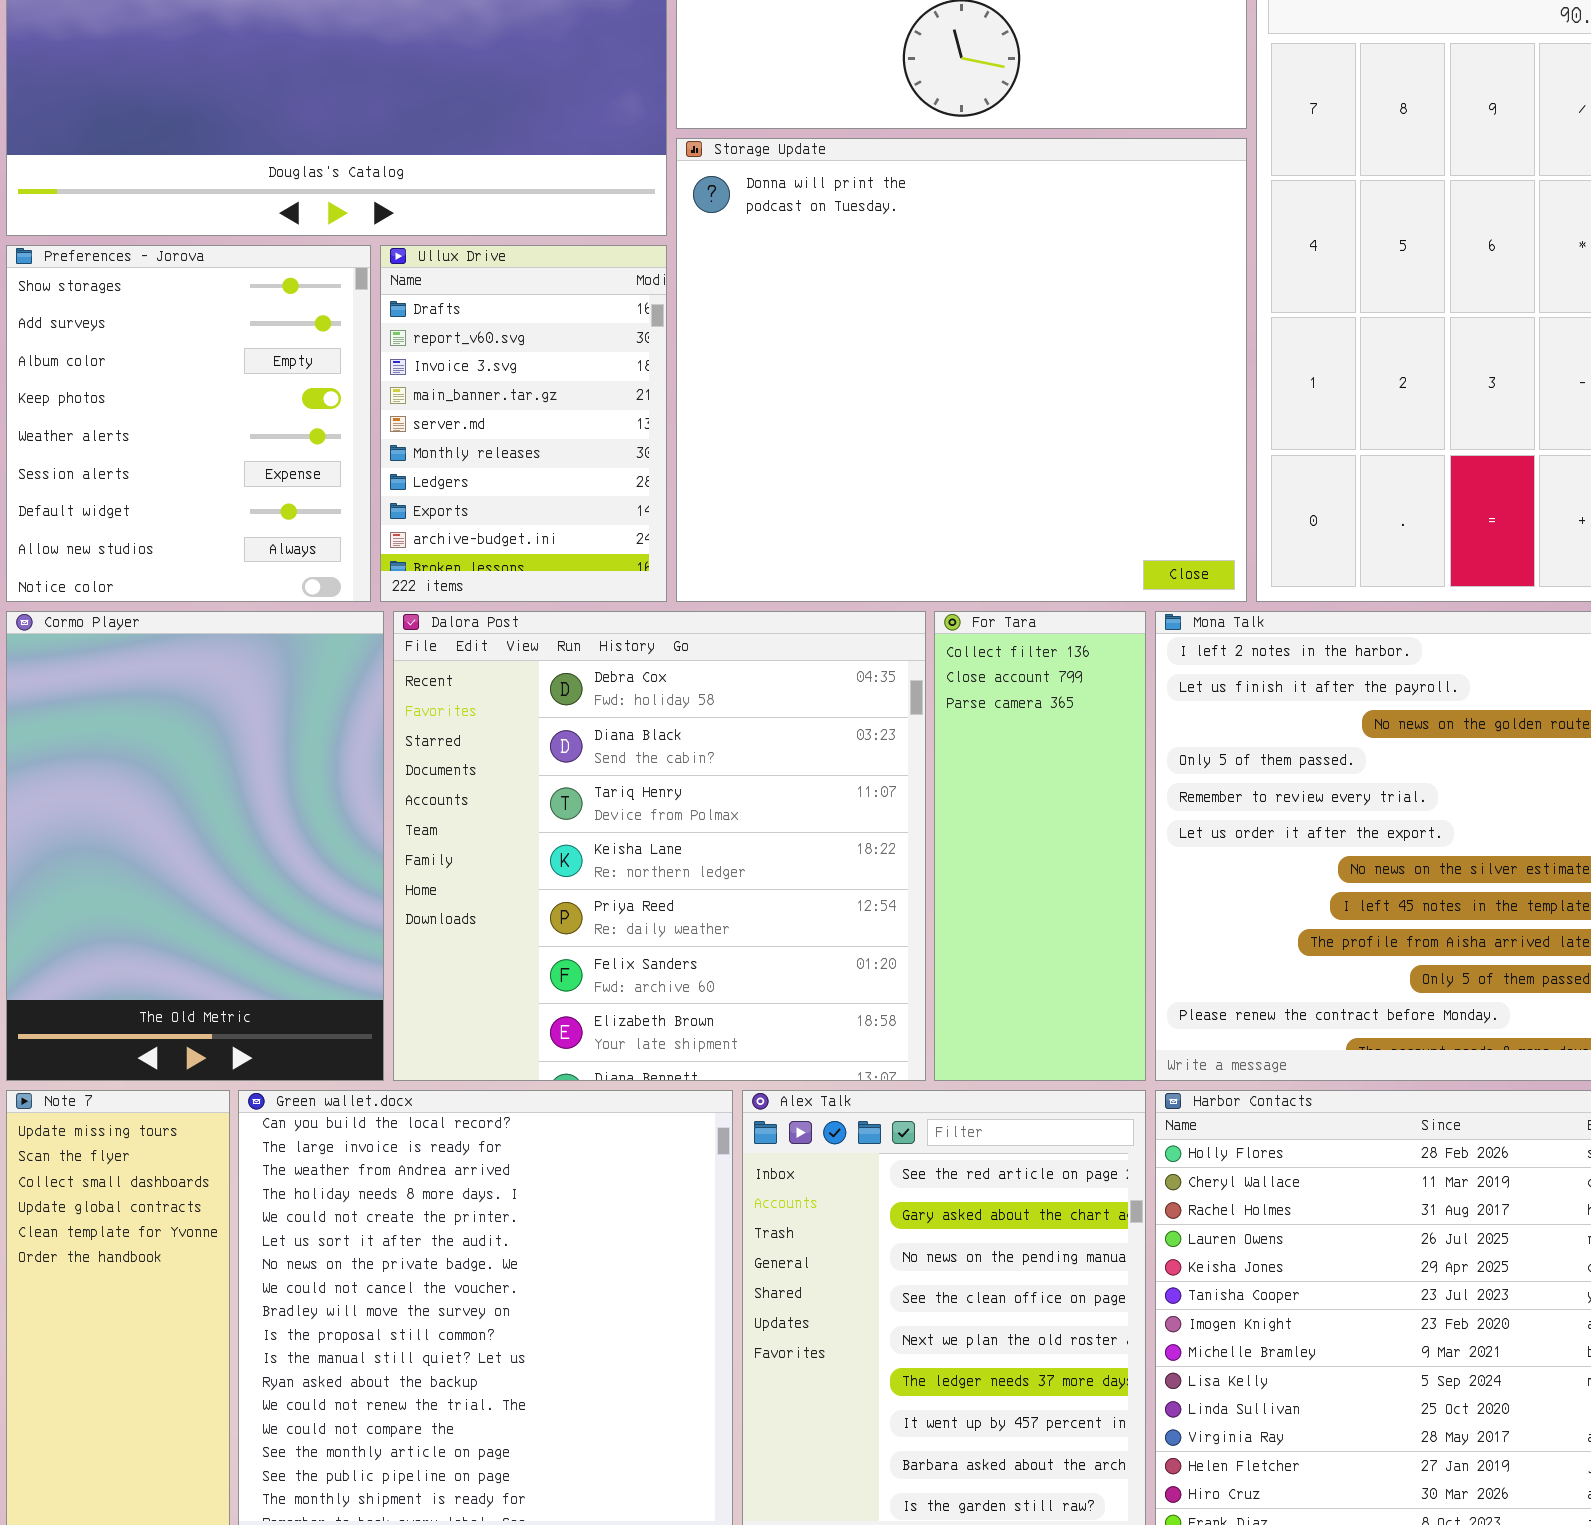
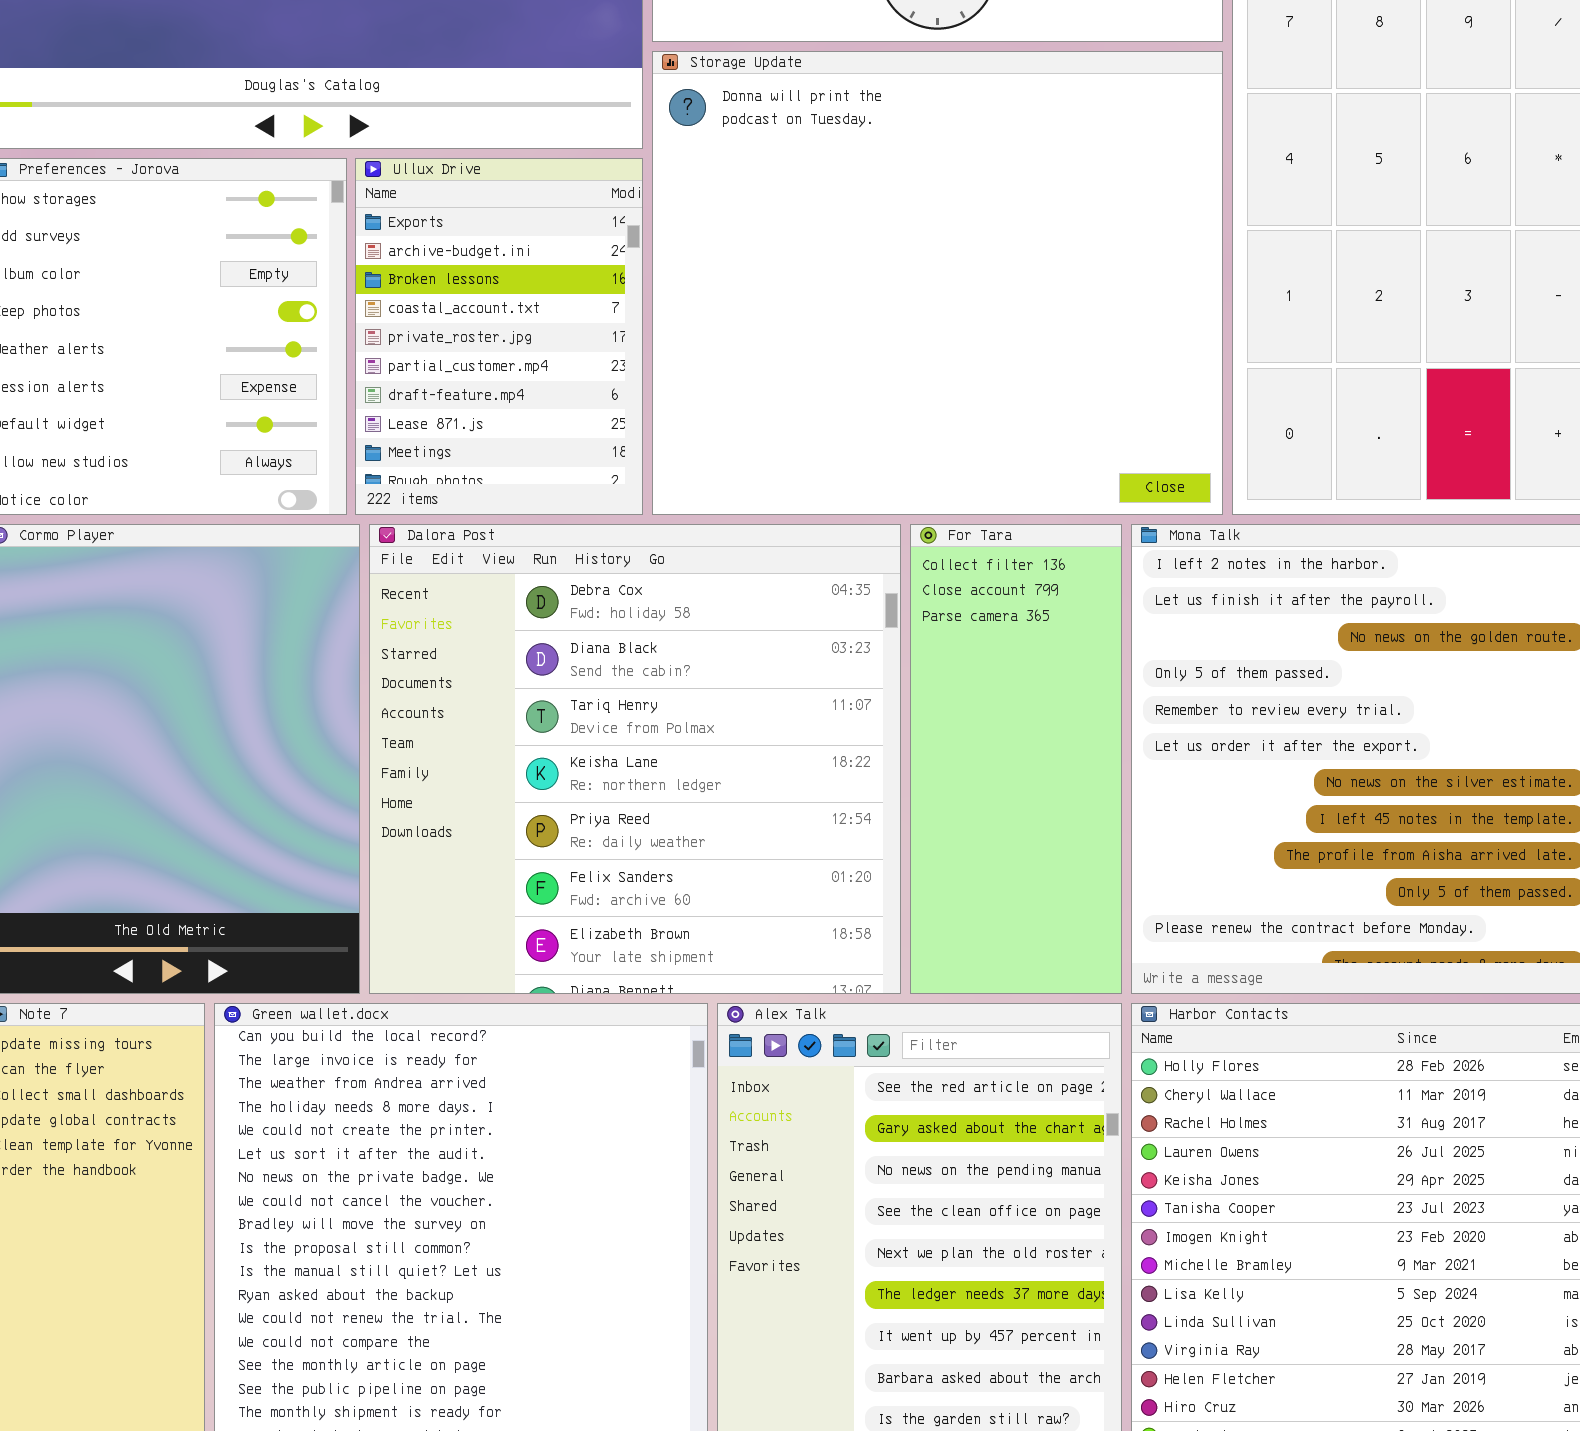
Ullux Drive: [380,245,667,602] -> [355,158,643,515], scrolled down 7 rows

